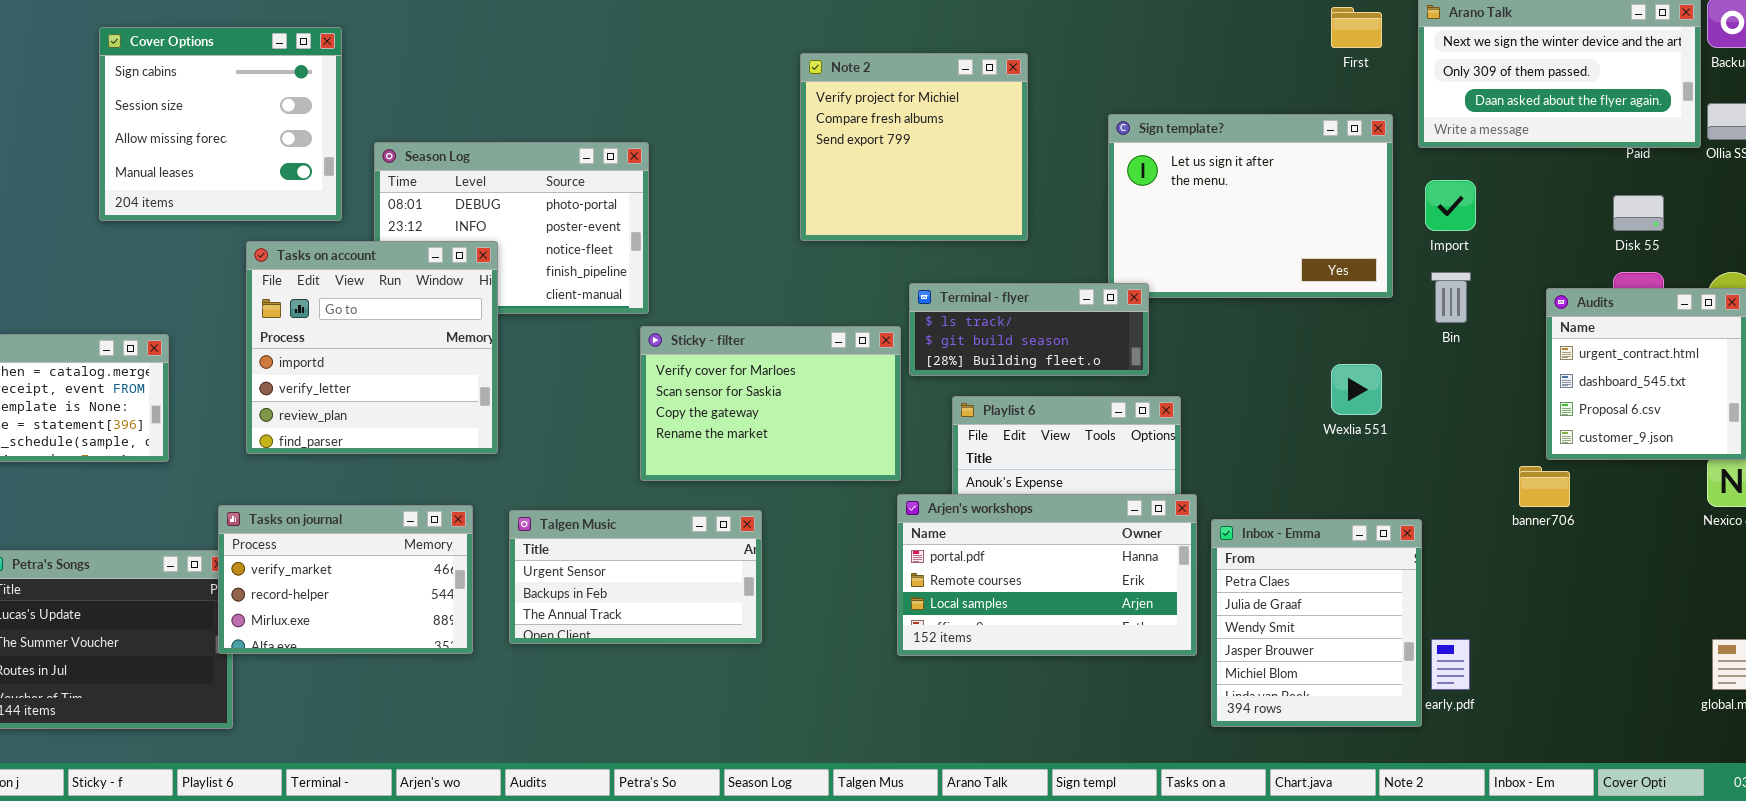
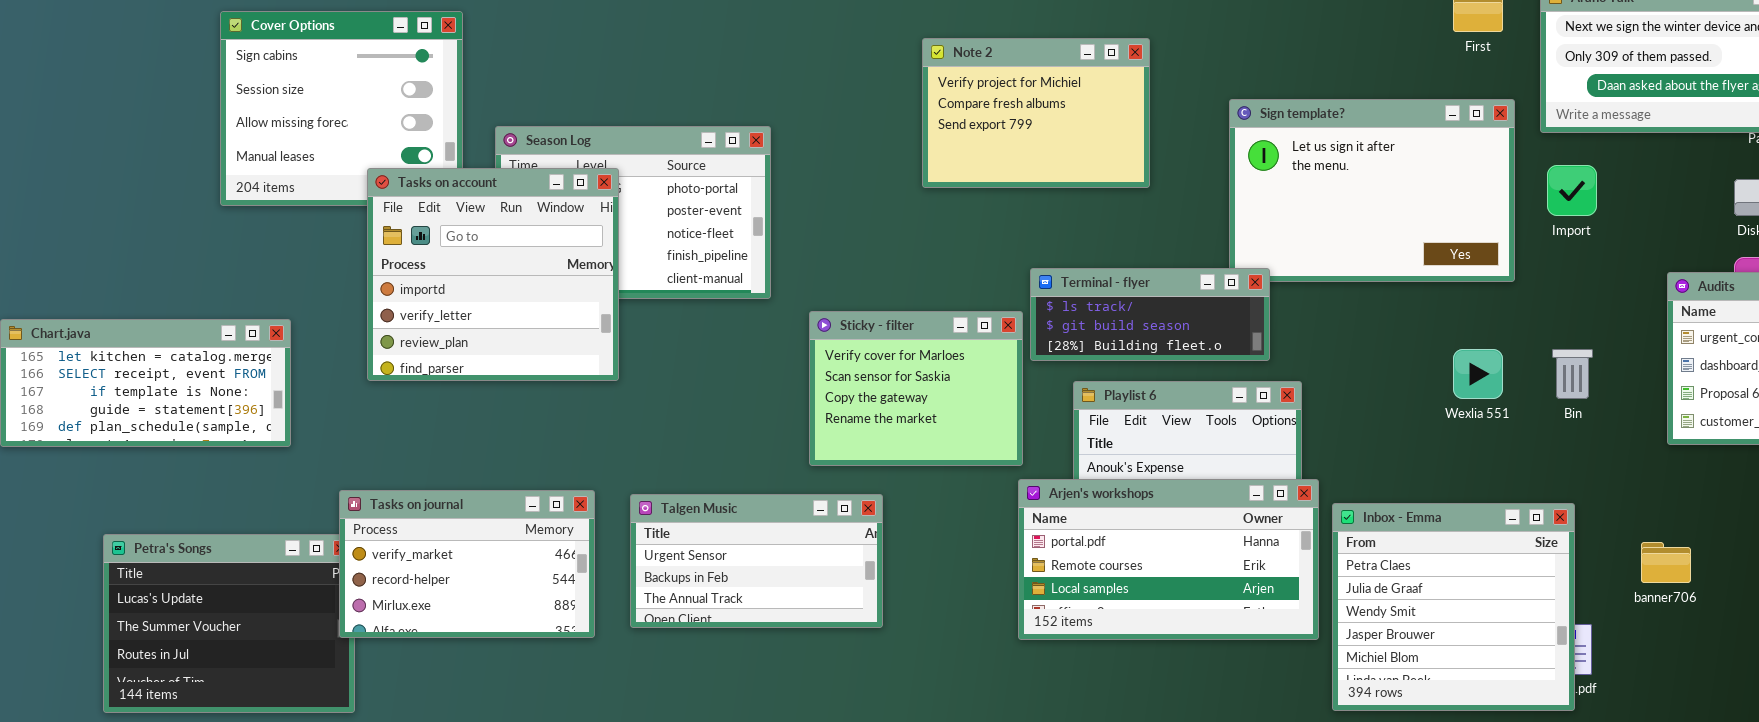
Note 2: [800,53,1028,241] -> [922,38,1150,188], resized
Tasks on account: [246,241,498,454] -> [367,168,619,381], moved
Bin: [1431,272,1471,323] -> [1552,349,1593,399], moved
Sticky - filter: [640,326,901,481] -> [809,311,1023,466], resized
banner706: [1519,466,1570,507] -> [1641,542,1691,583], moved
Inbox - Emma: [1211,519,1422,727] -> [1332,503,1575,711], resized

